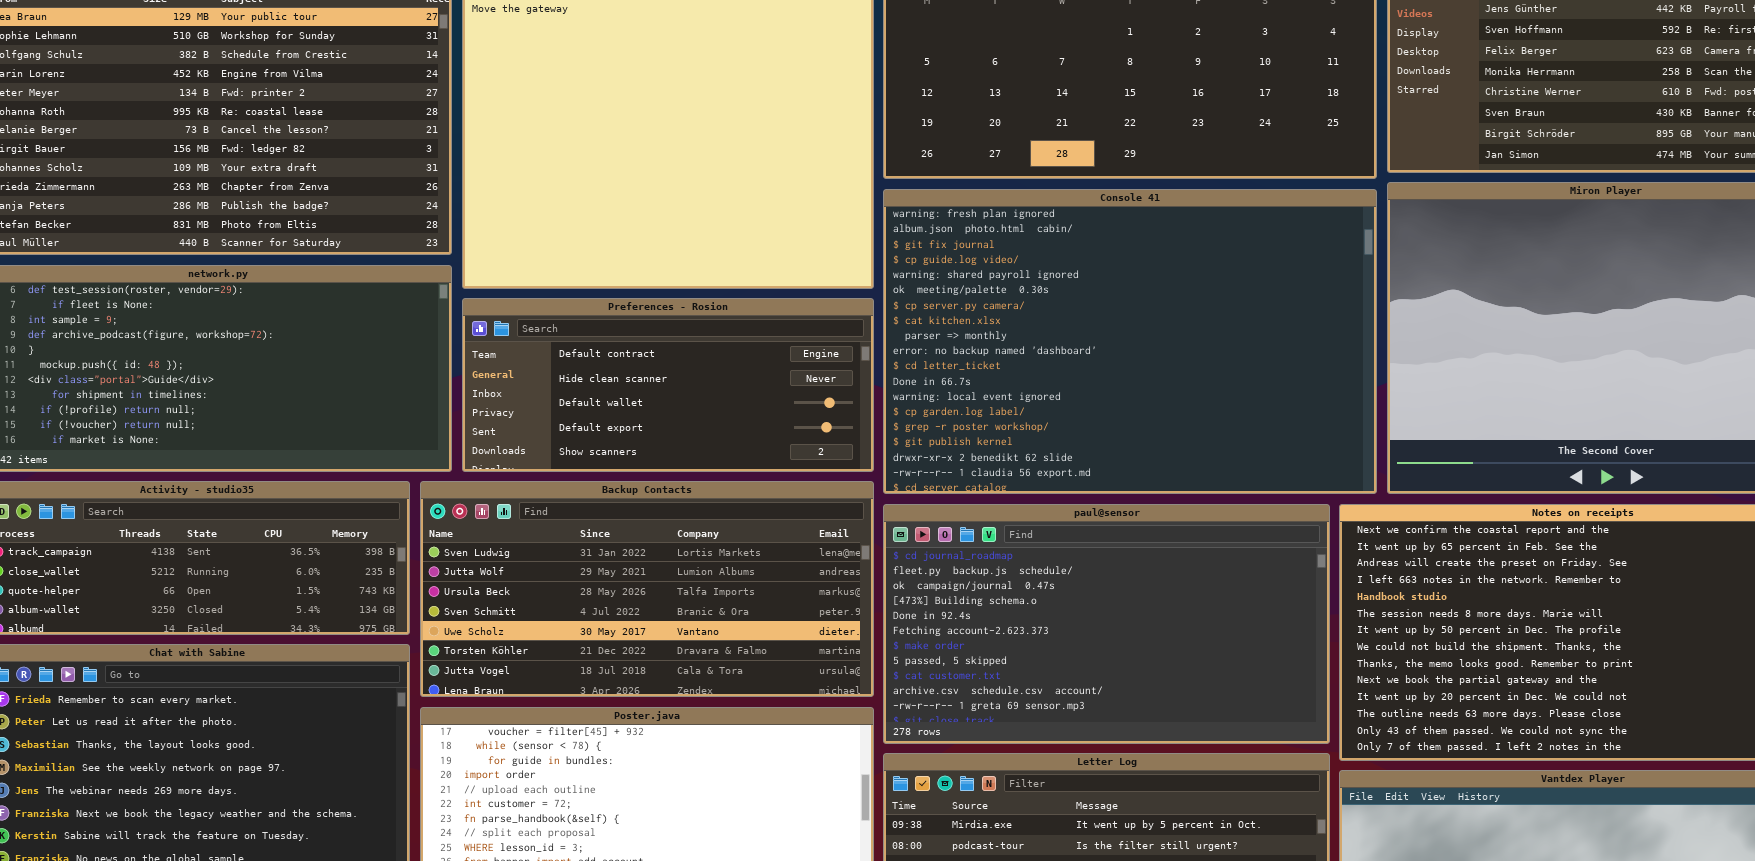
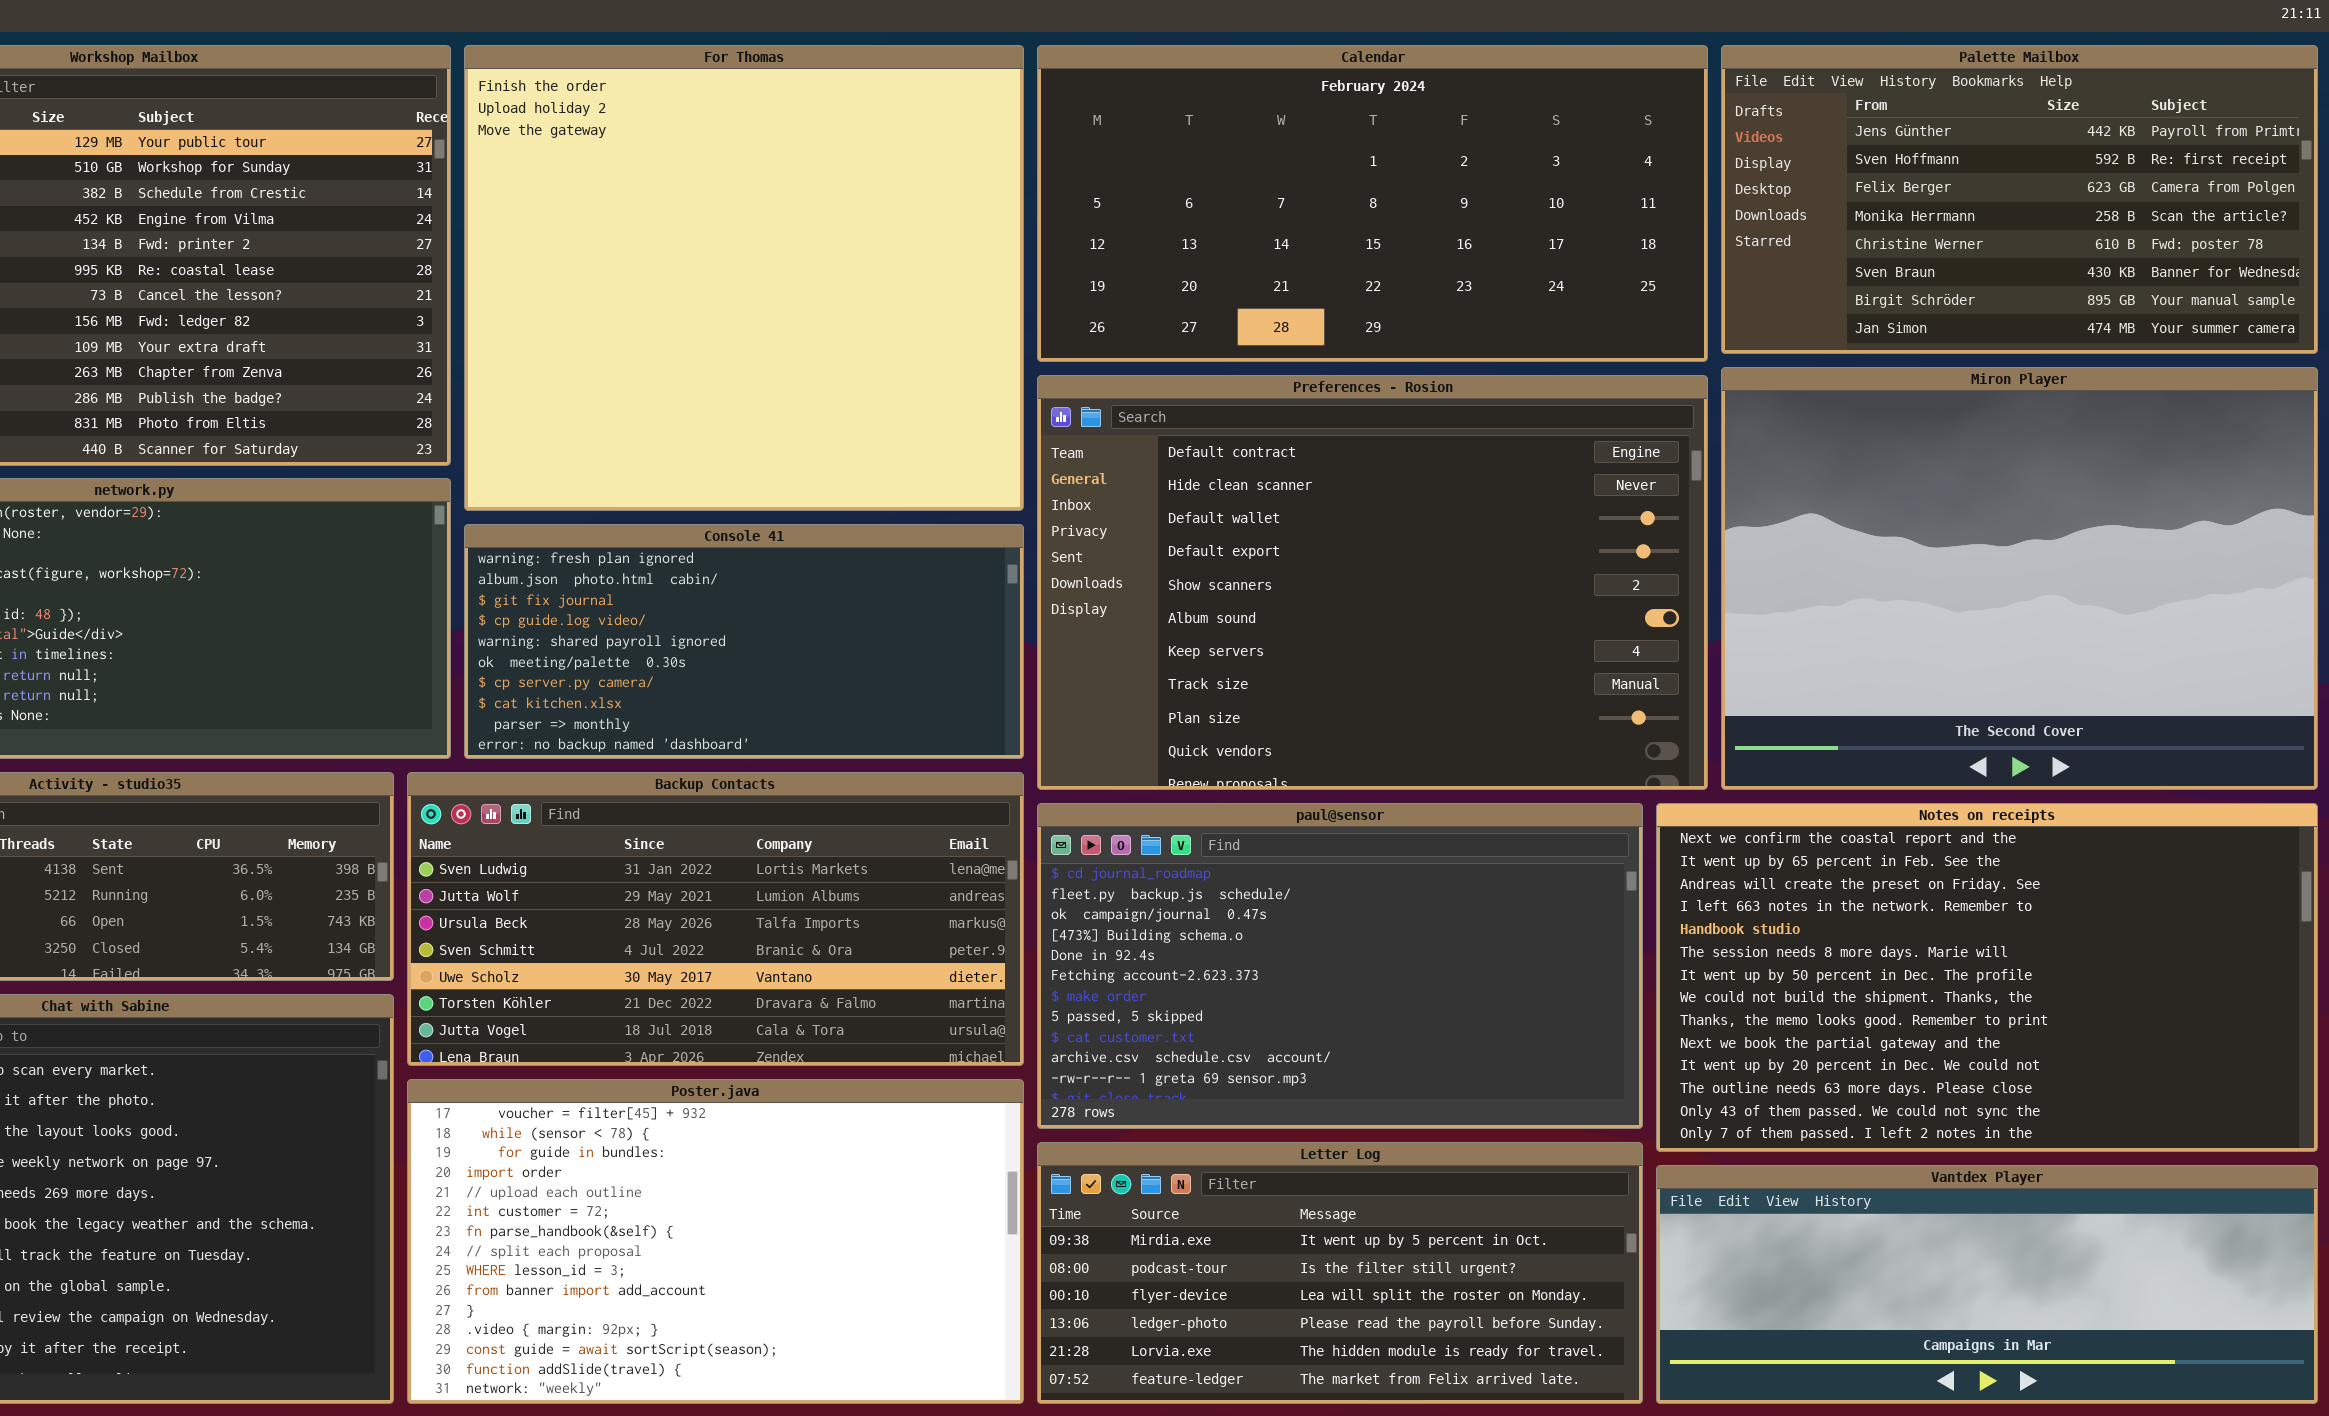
Console 41: [883,189,1377,494] -> [464,524,1024,759], moved, resized
Preferences - Rosion: [462,298,874,472] -> [1037,375,1708,790], moved, resized

